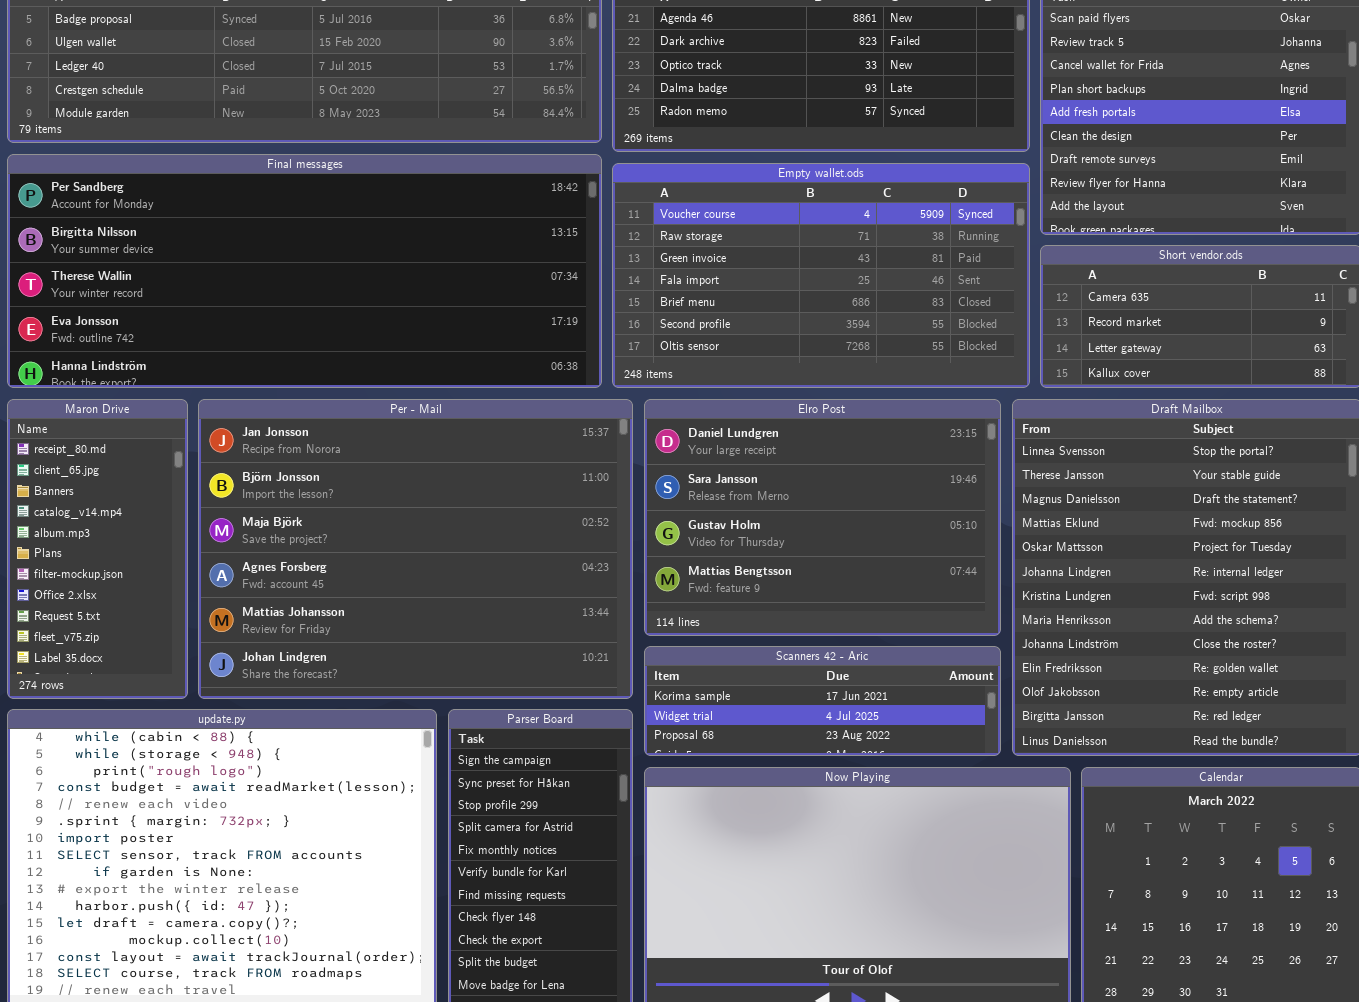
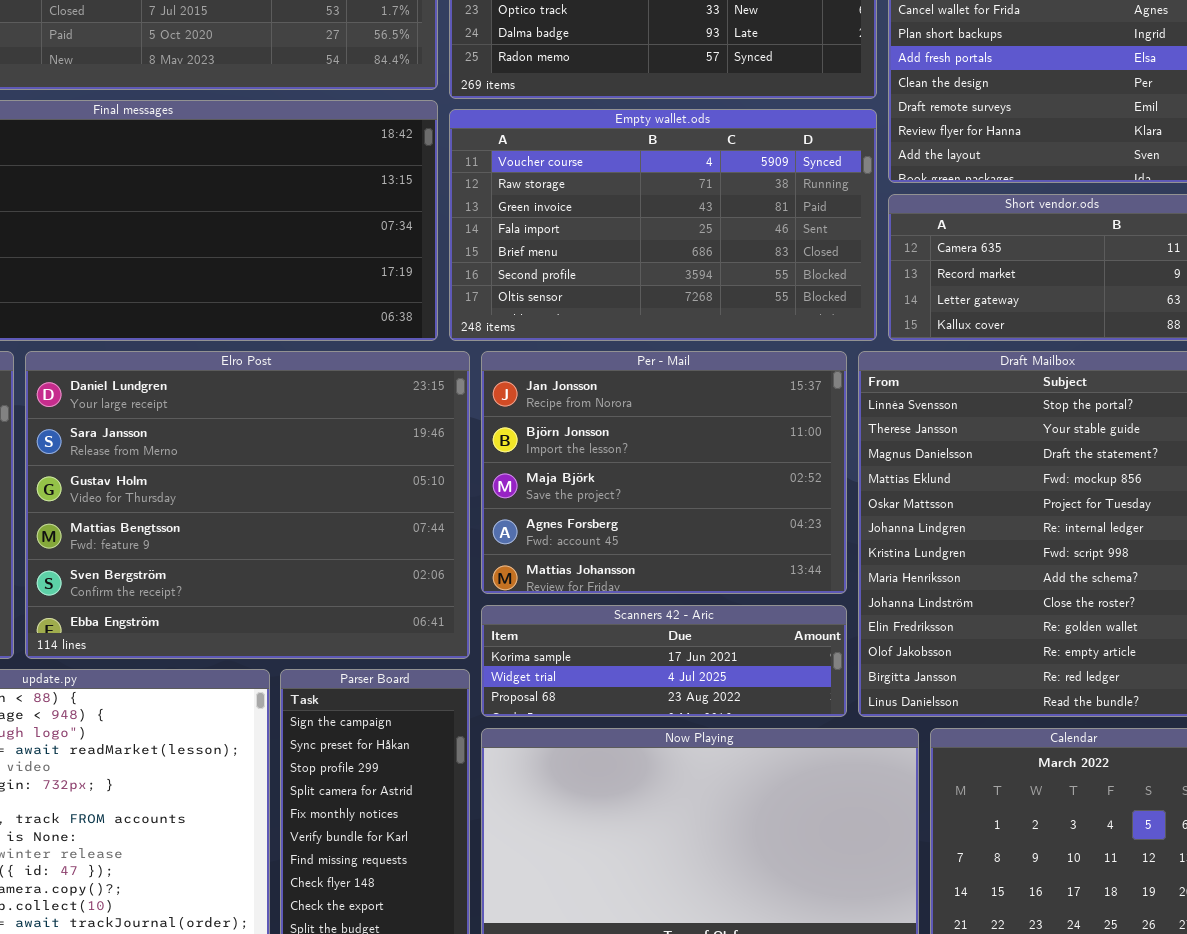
Per - Mail: [198,399,633,699] -> [481,351,847,594], moved, resized
Elro Post: [644,399,1001,636] -> [25,351,470,659], moved, resized

